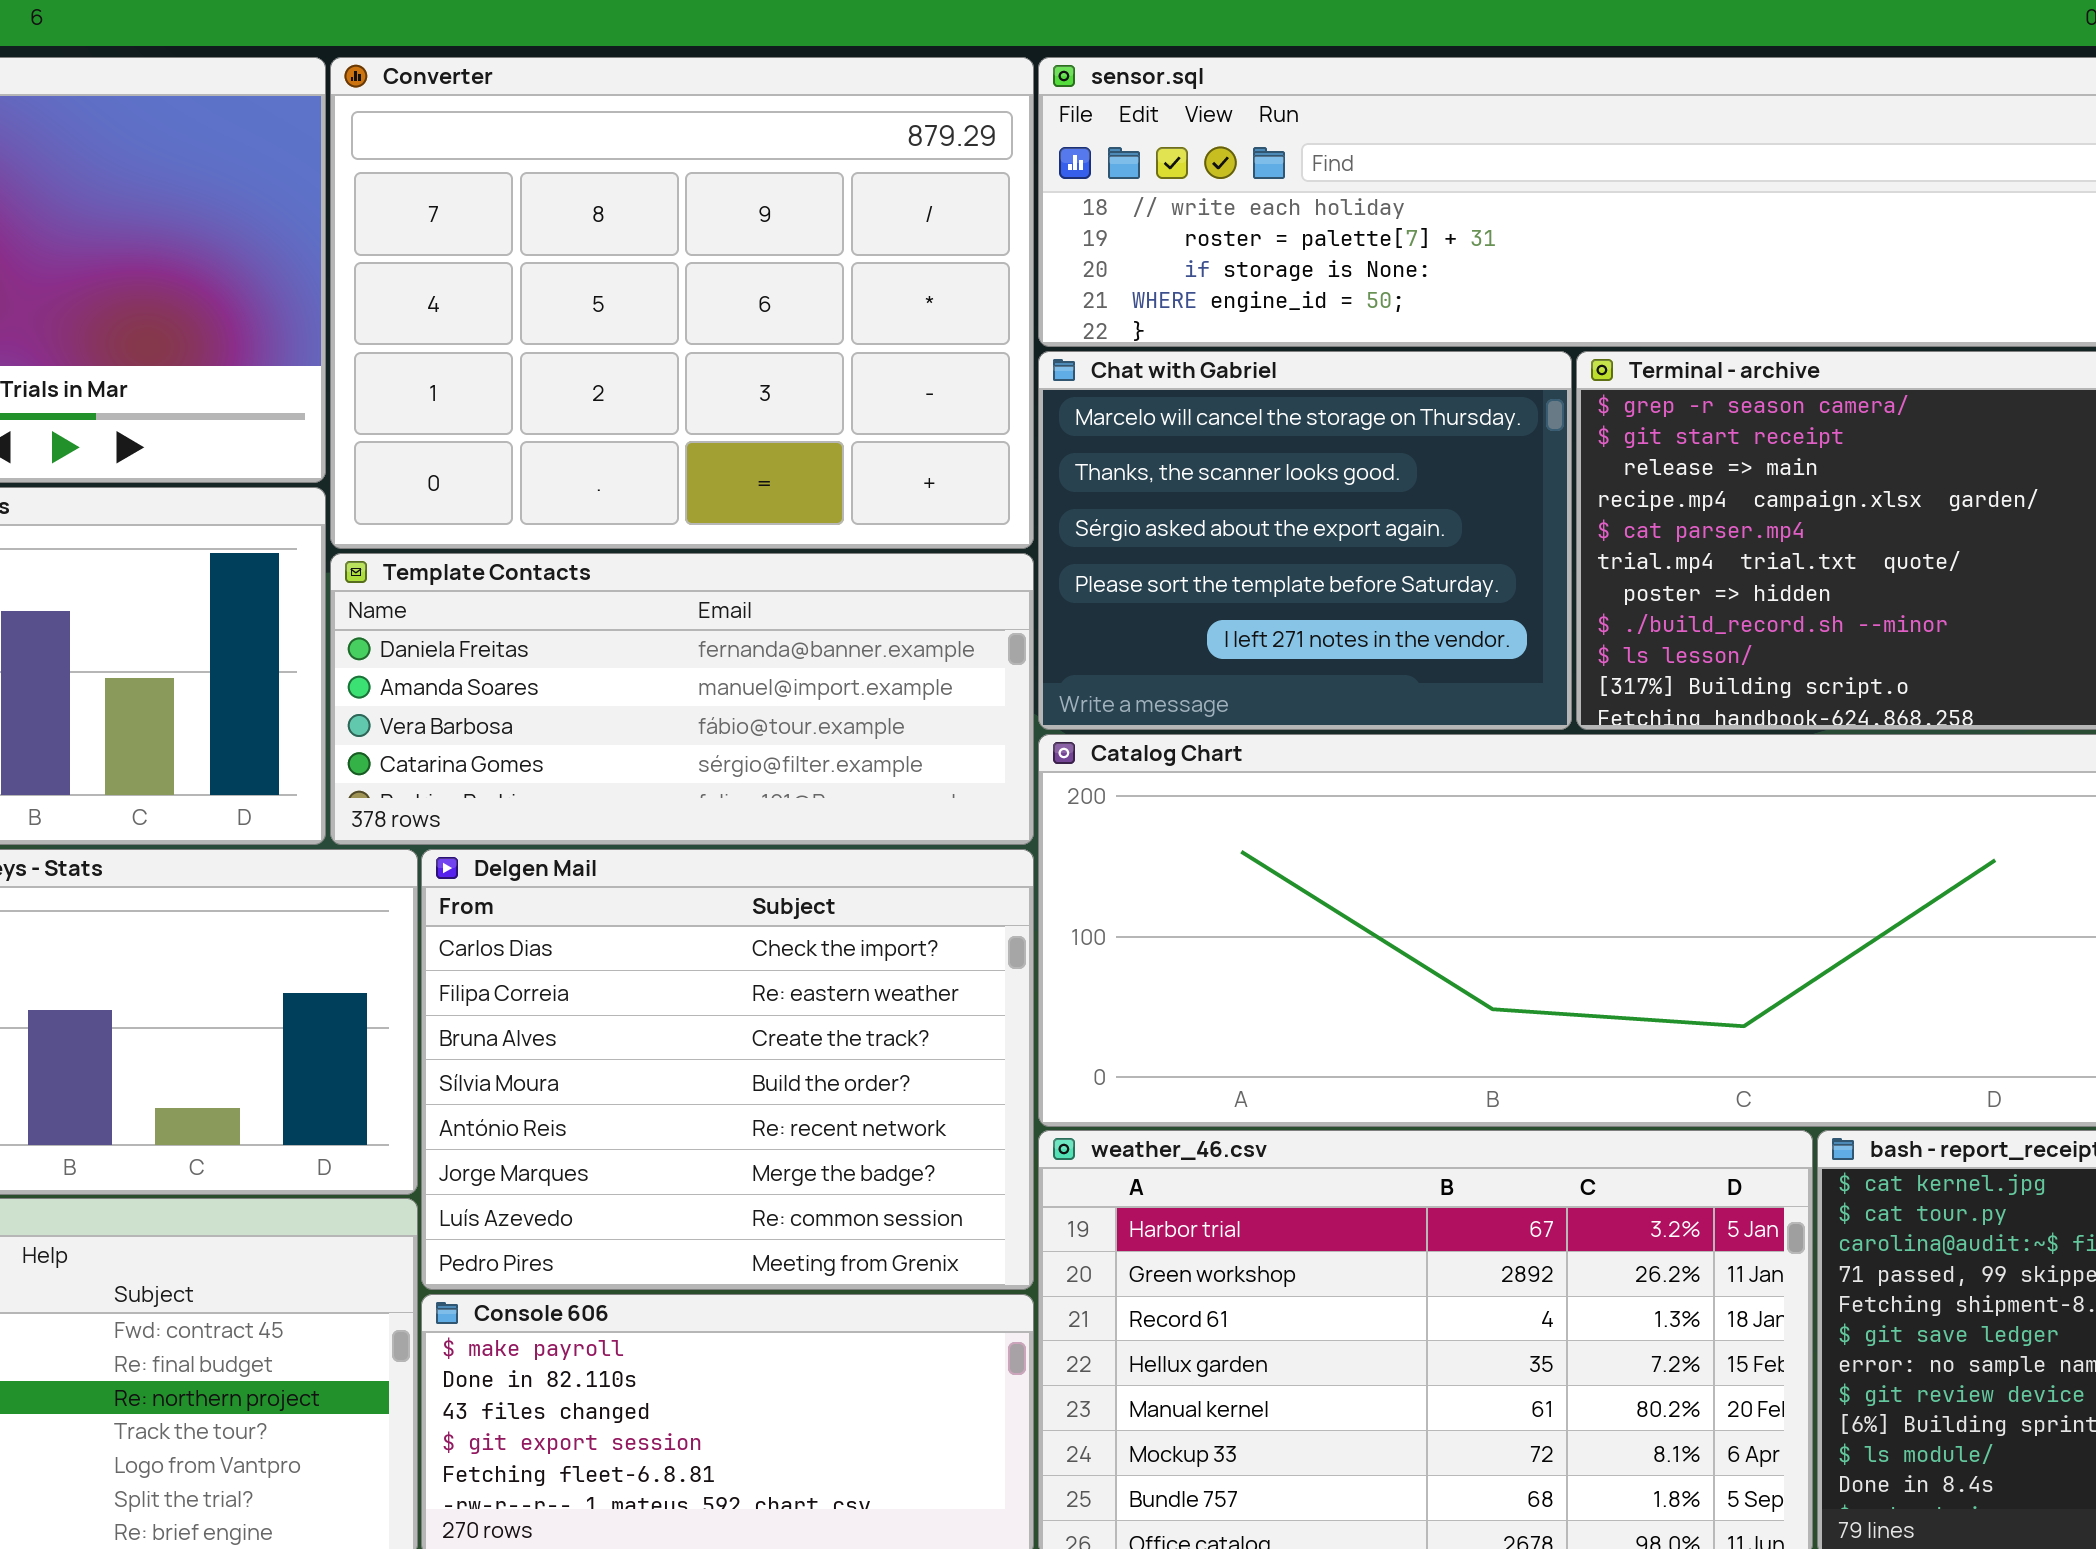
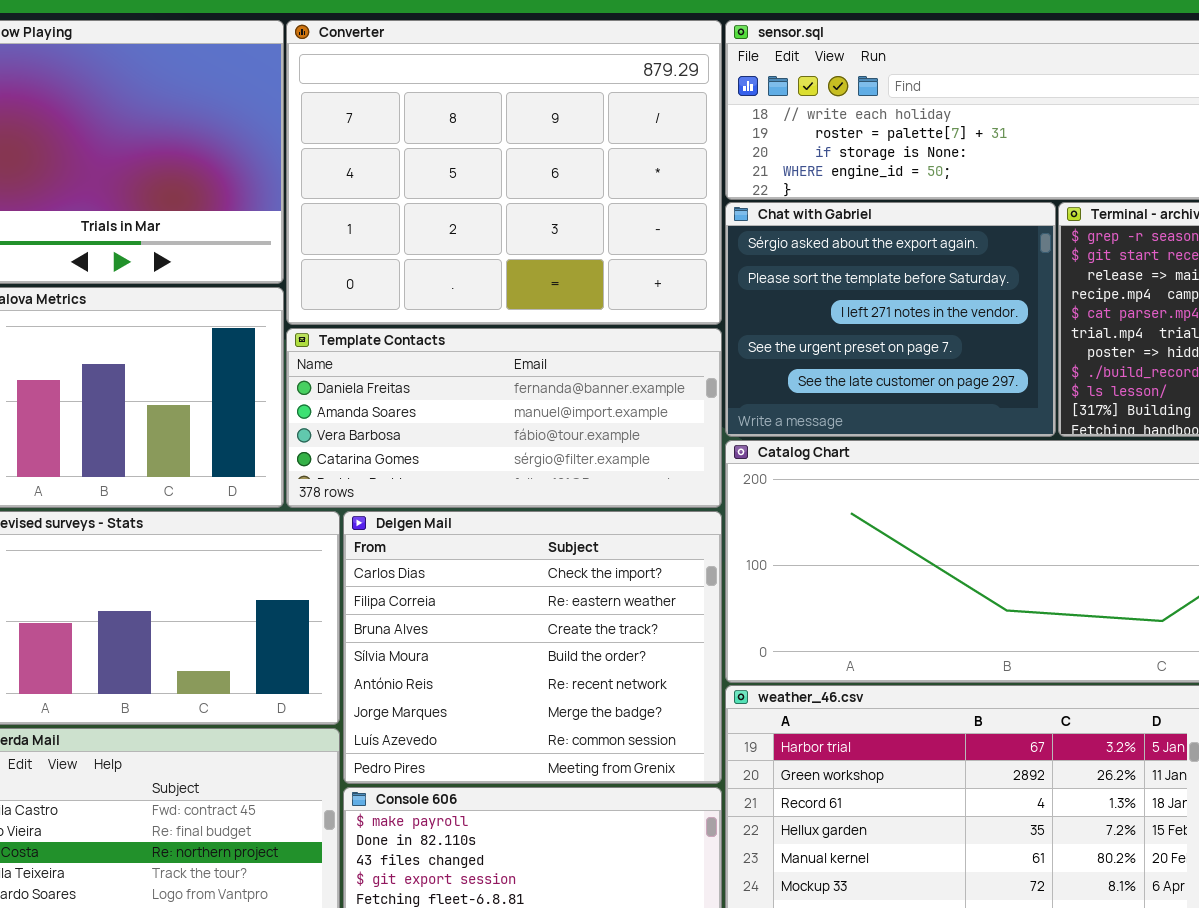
Chat with Gabriel: [1038,351,1572,730] -> [725,202,1056,437], scrolled down 2 rows

